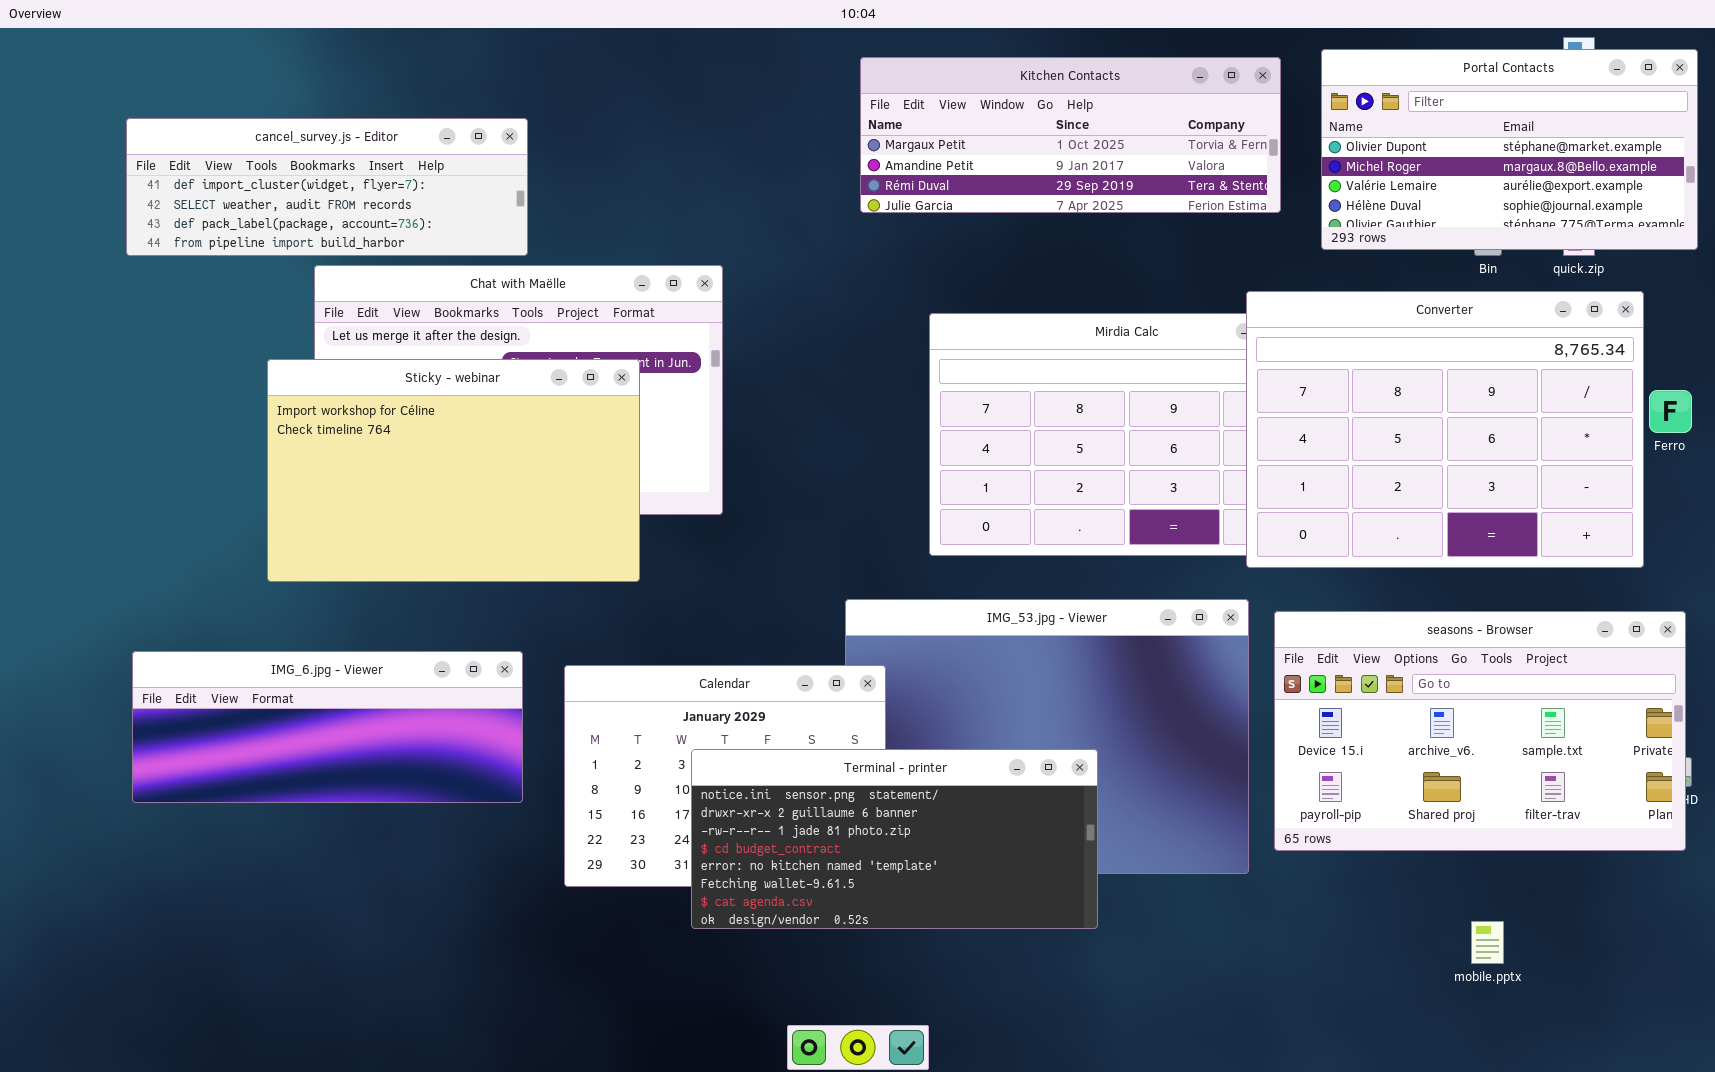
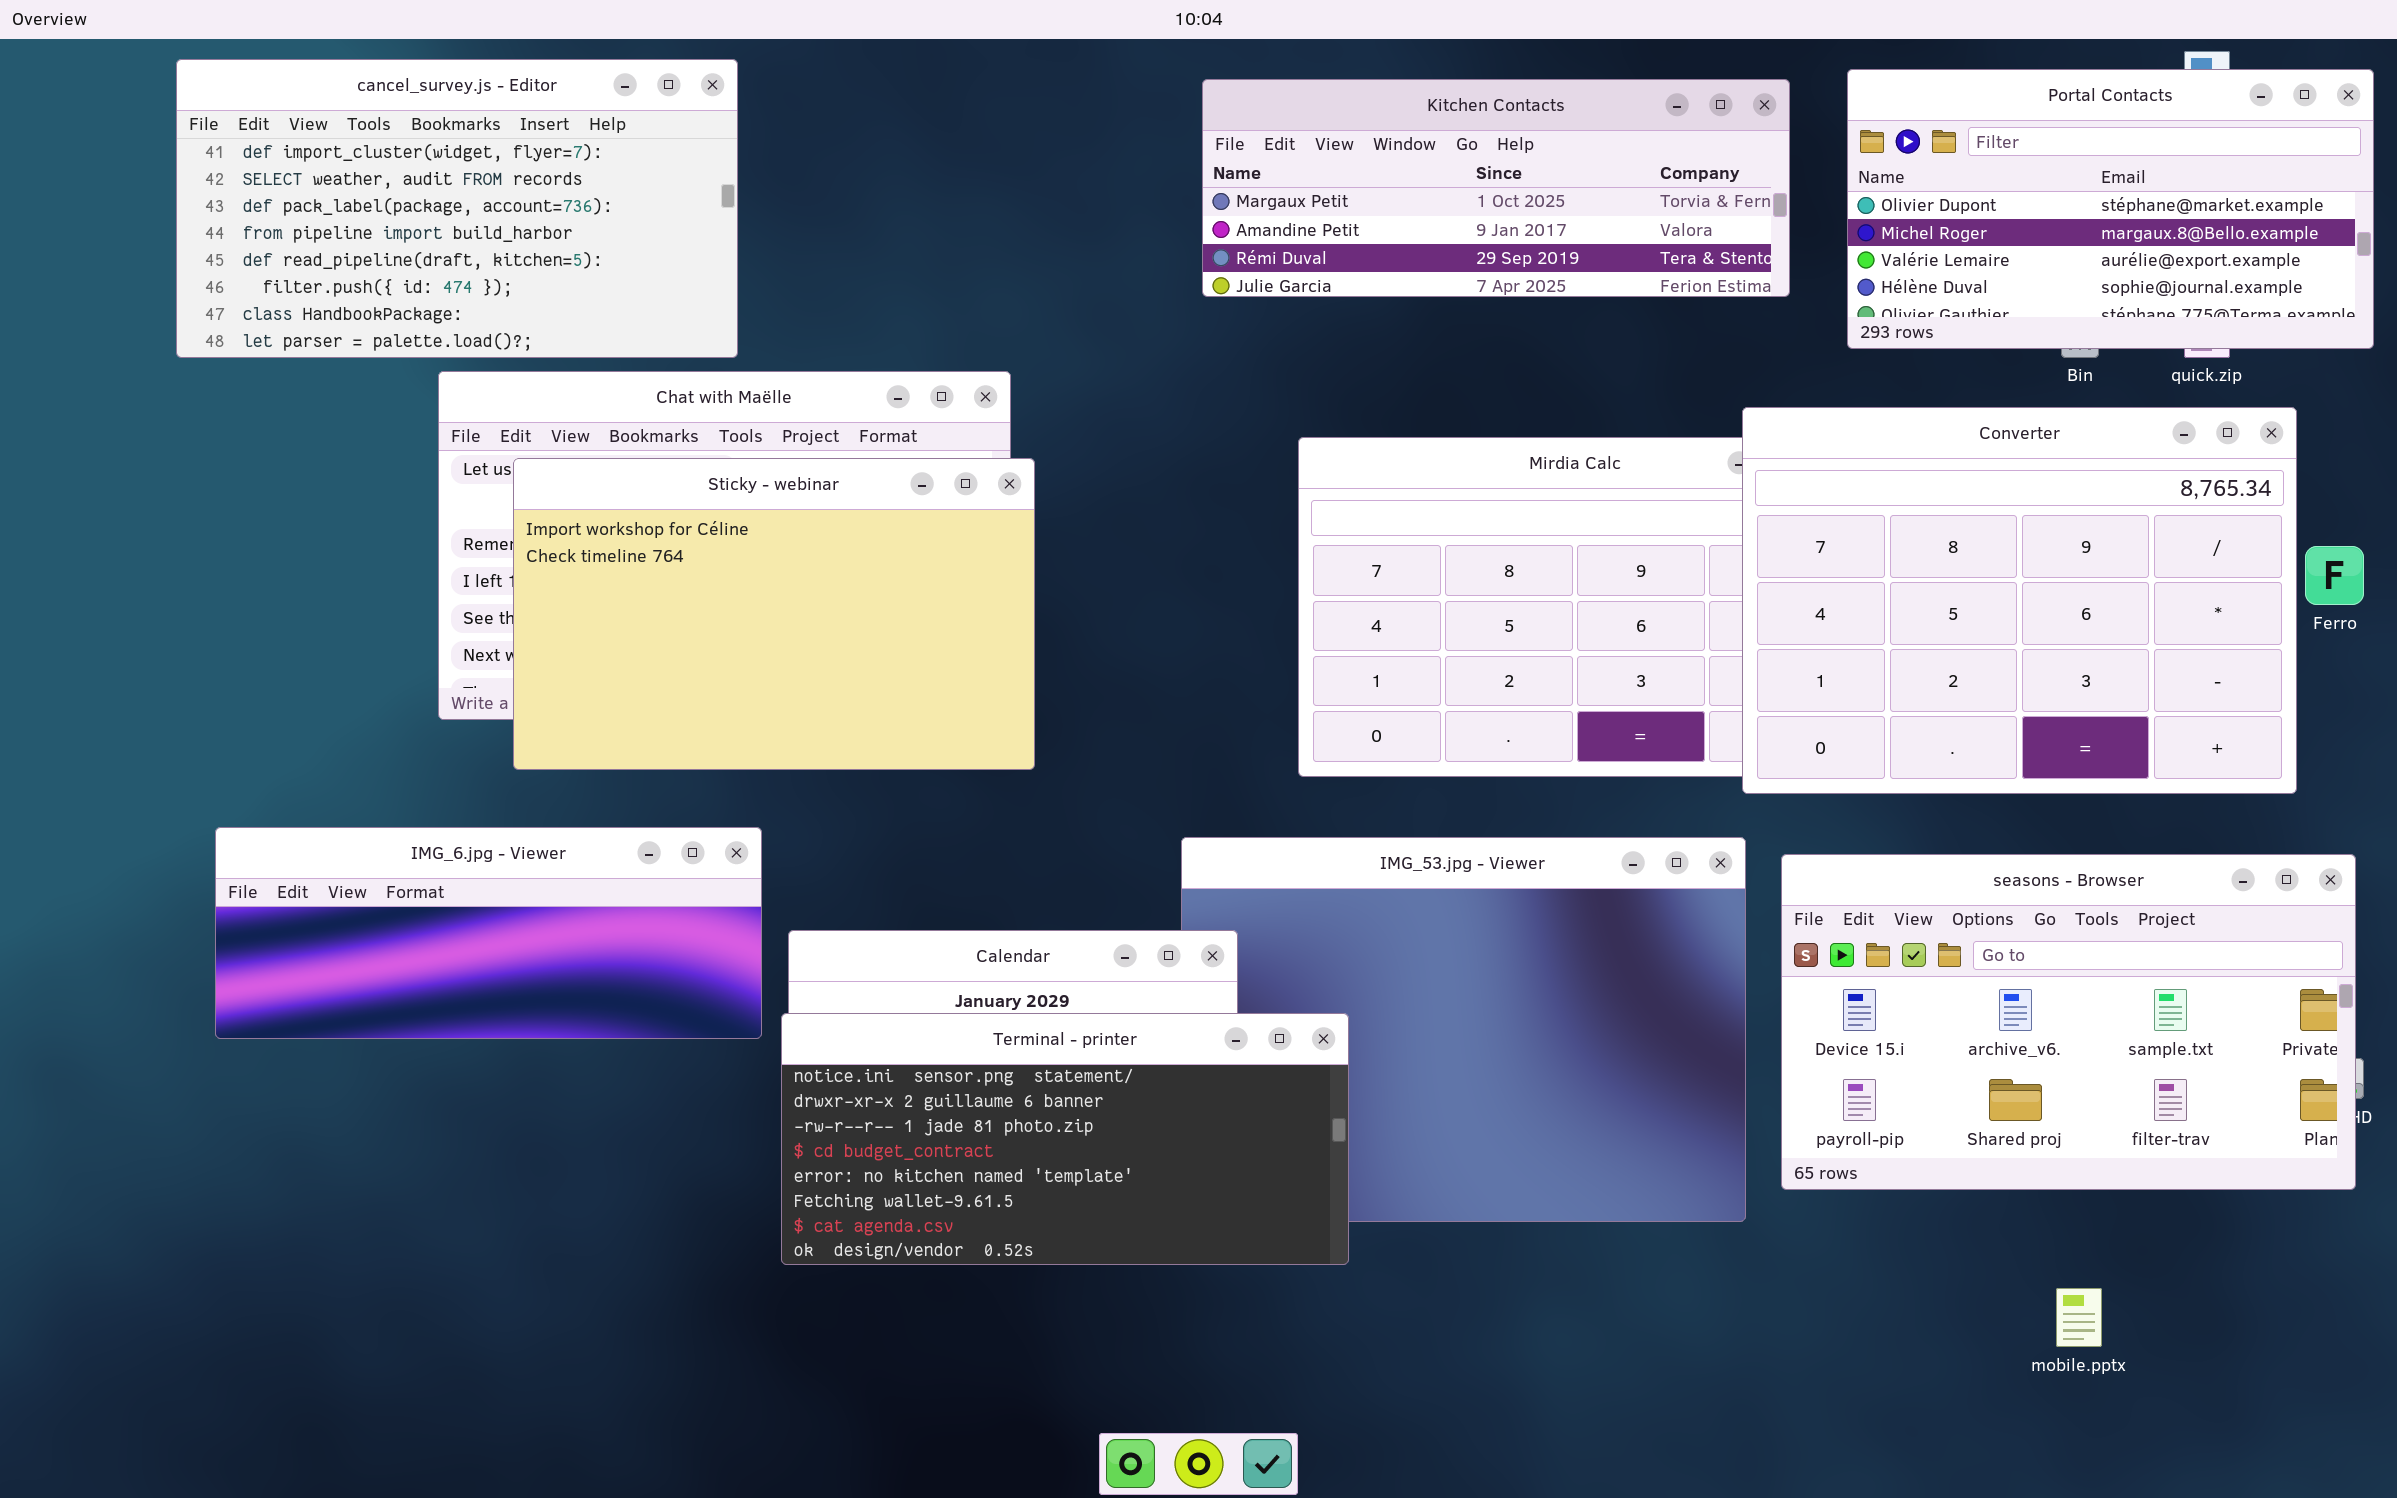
cancel_survey.js - Editor: [126,118,528,256] -> [176,59,738,358], resized
Sticky - webinar: [267,359,640,582] -> [513,458,1035,770], moved
IMG_6.jpg - Viewer: [132,651,523,803] -> [215,827,762,1039], moved
Terminal - printer: [691,749,1098,929] -> [781,1013,1349,1265], moved

